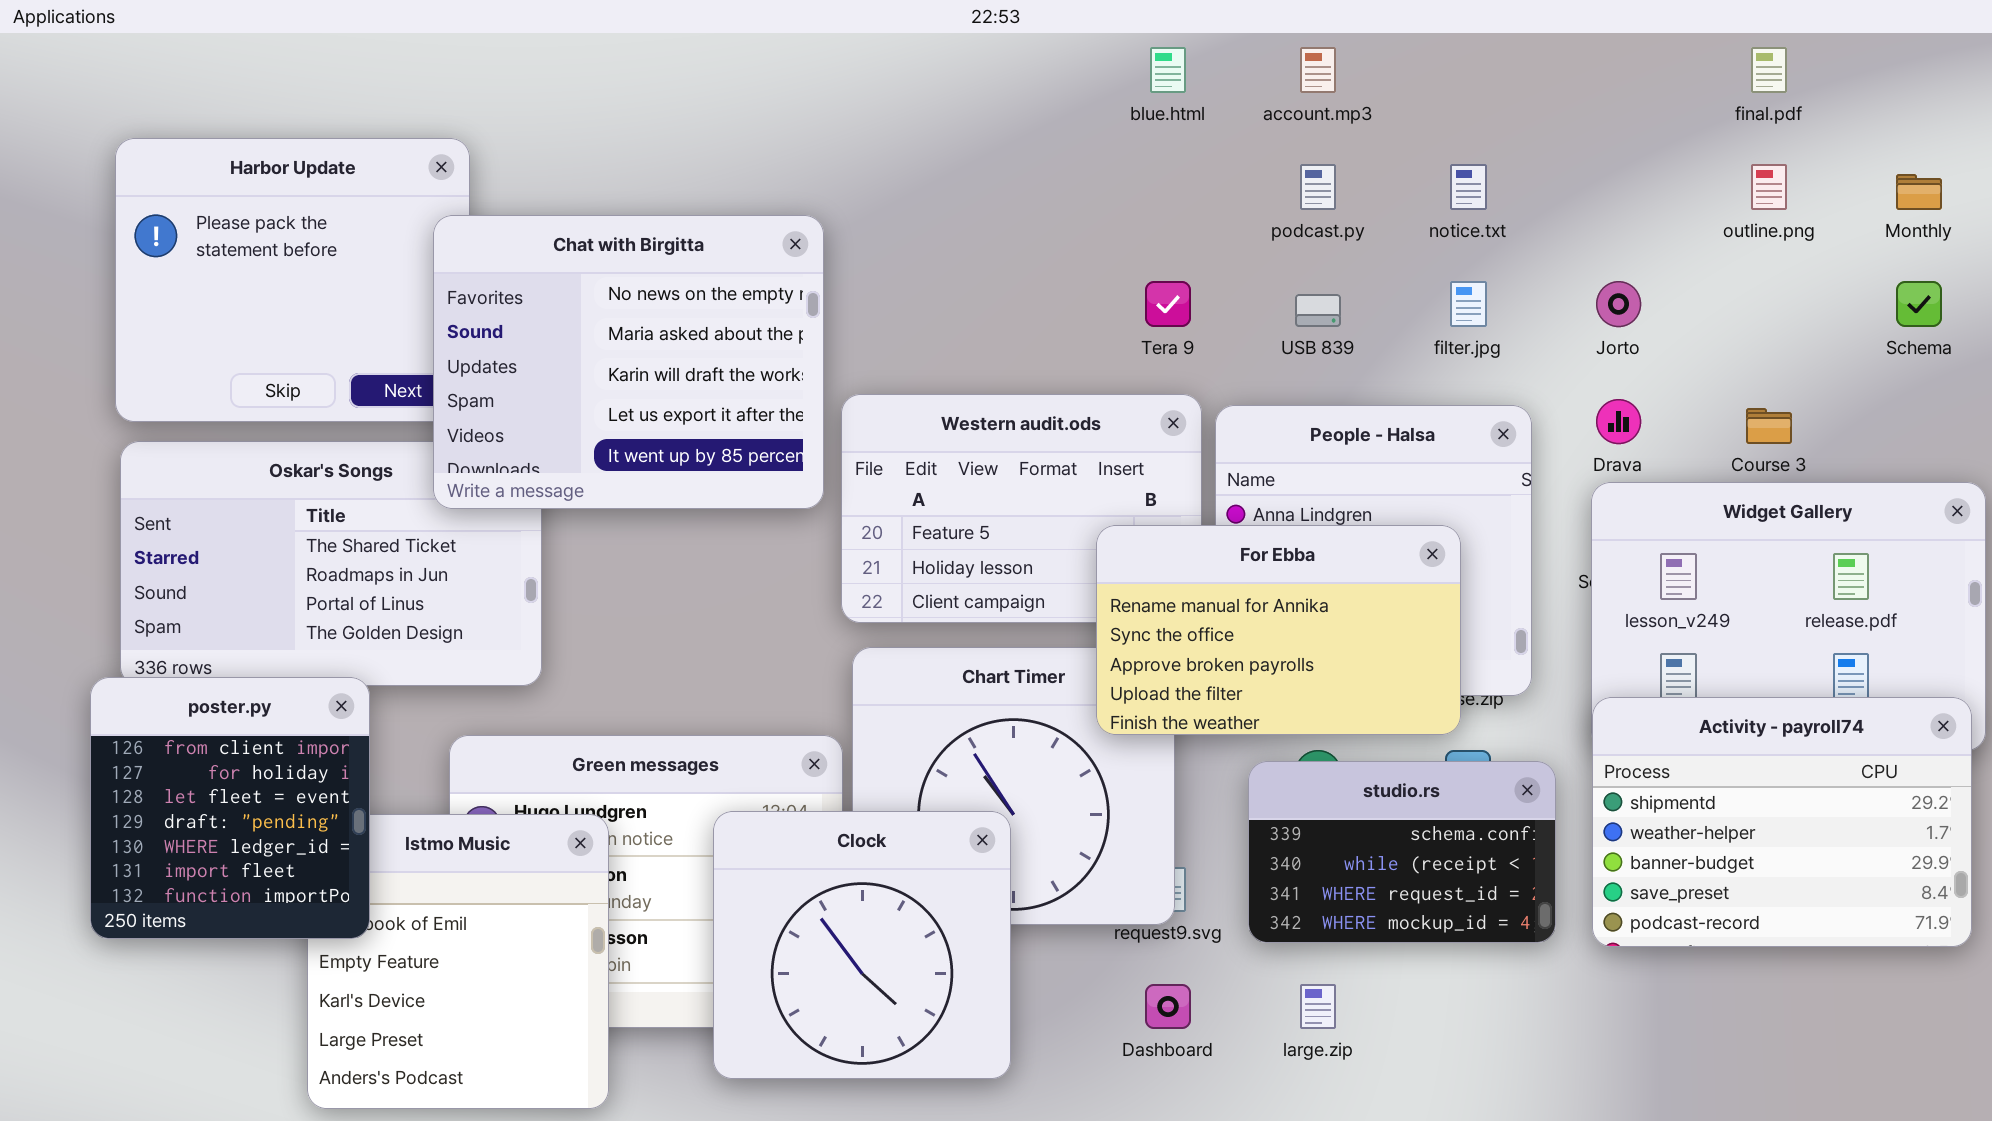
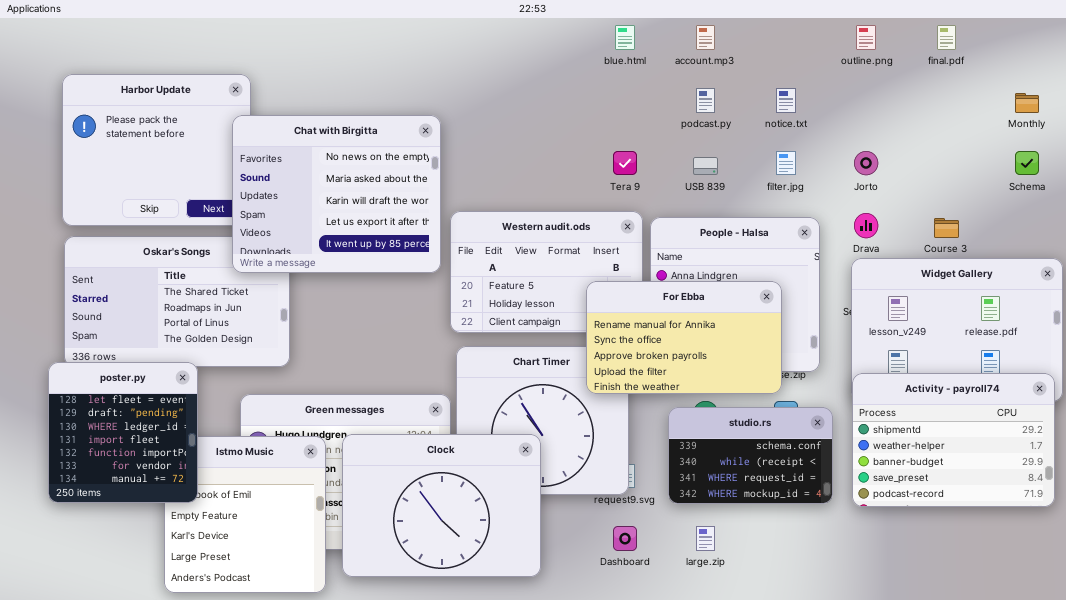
outline.png: [1751,164,1787,210] -> [856,25,876,50], moved
poster.py: [90,677,370,939] -> [48,362,198,503], scrolled down 2 rows
Clock: [713,811,1011,1079] -> [342,434,541,577], resized

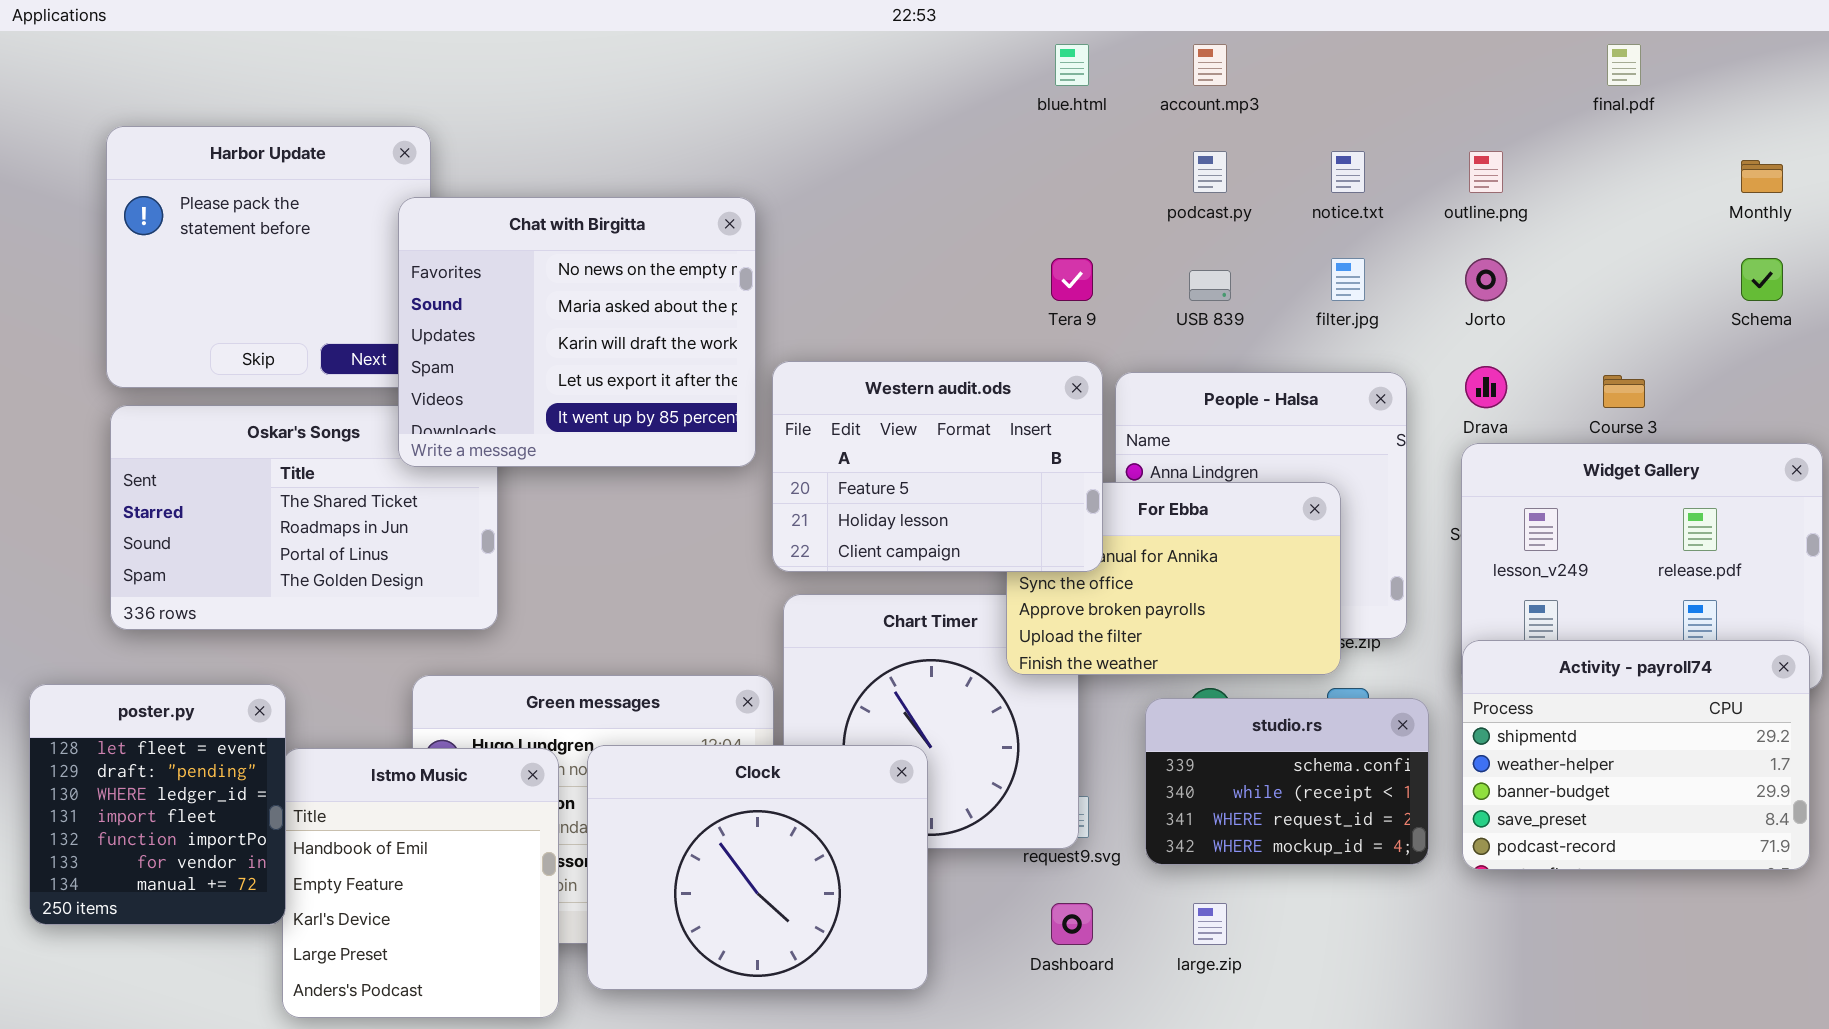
outline.png: [856,25,876,50] -> [1469,151,1503,193], moved
Western audit.ods: [450,211,643,333] -> [772,361,1103,572], raised
poster.py: [48,362,198,503] -> [29,684,286,925], moved

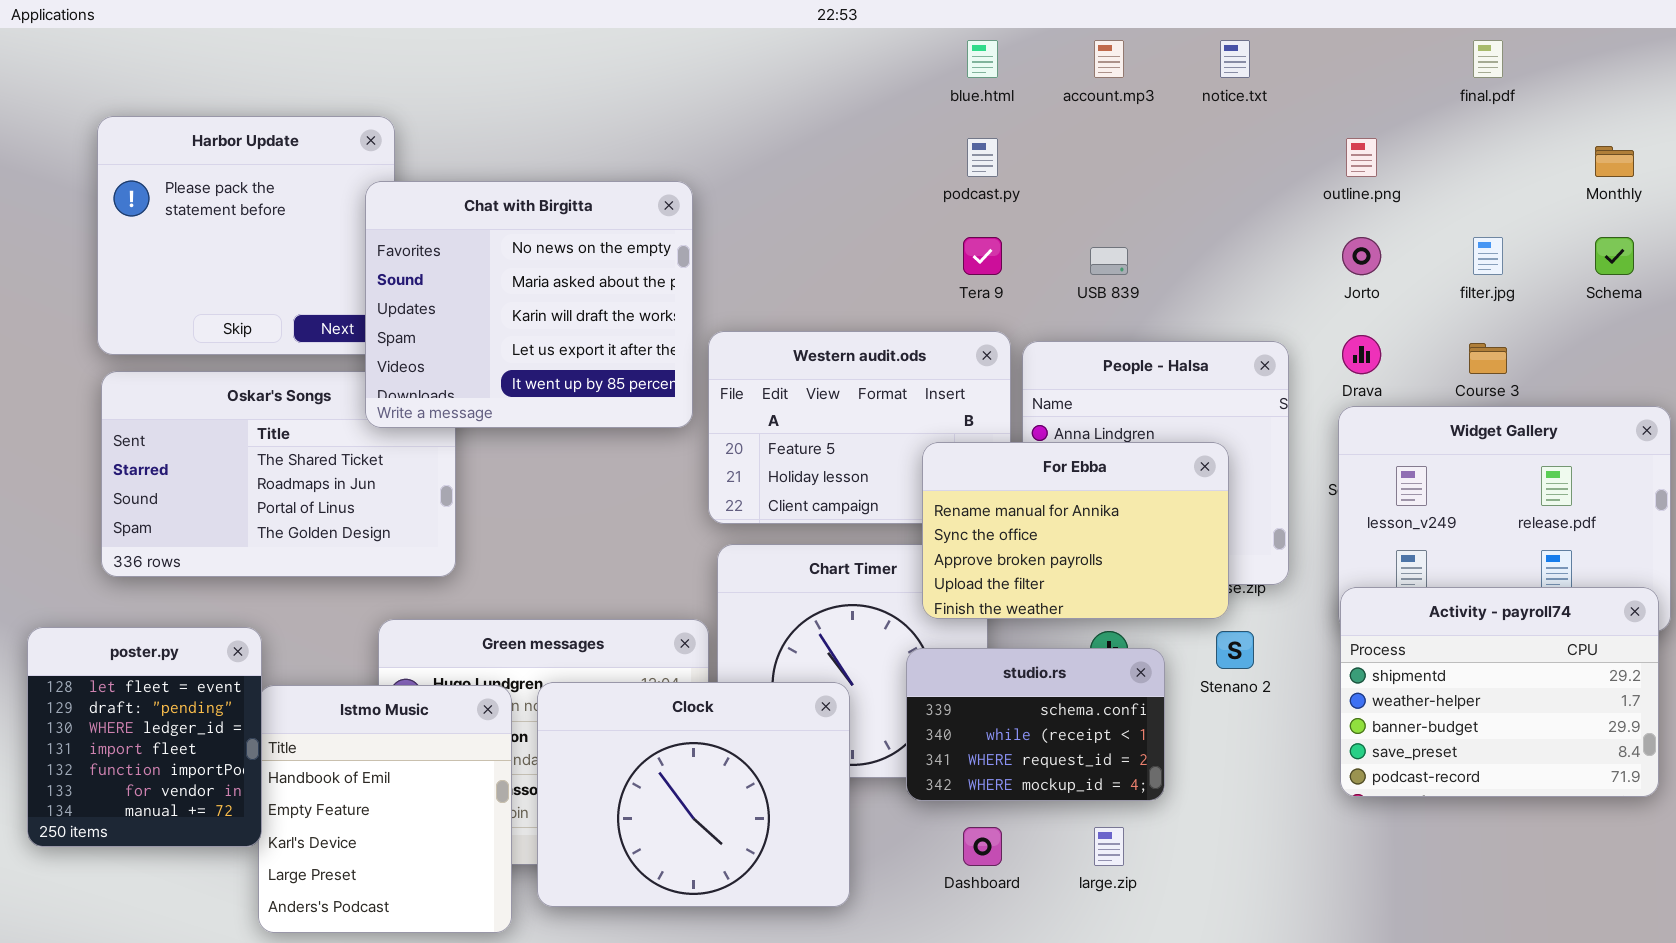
podcast.py: [1193,151,1227,193] -> [967,138,998,177], moved
notice.txt: [1331,151,1365,193] -> [1220,40,1250,78], moved
filter.jpg: [1331,258,1365,301] -> [1473,237,1503,275], moved
For Ebba: [1006,482,1341,675] -> [922,442,1229,619], raised
studio.rs: [1145,698,1429,865] -> [906,648,1165,801], moved

